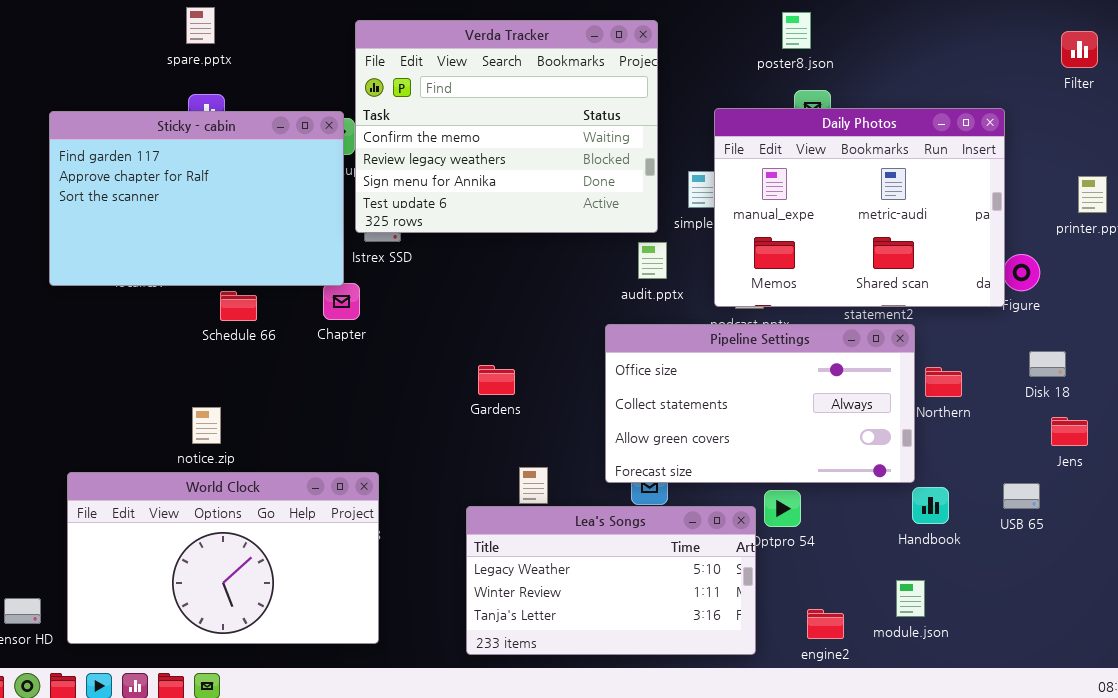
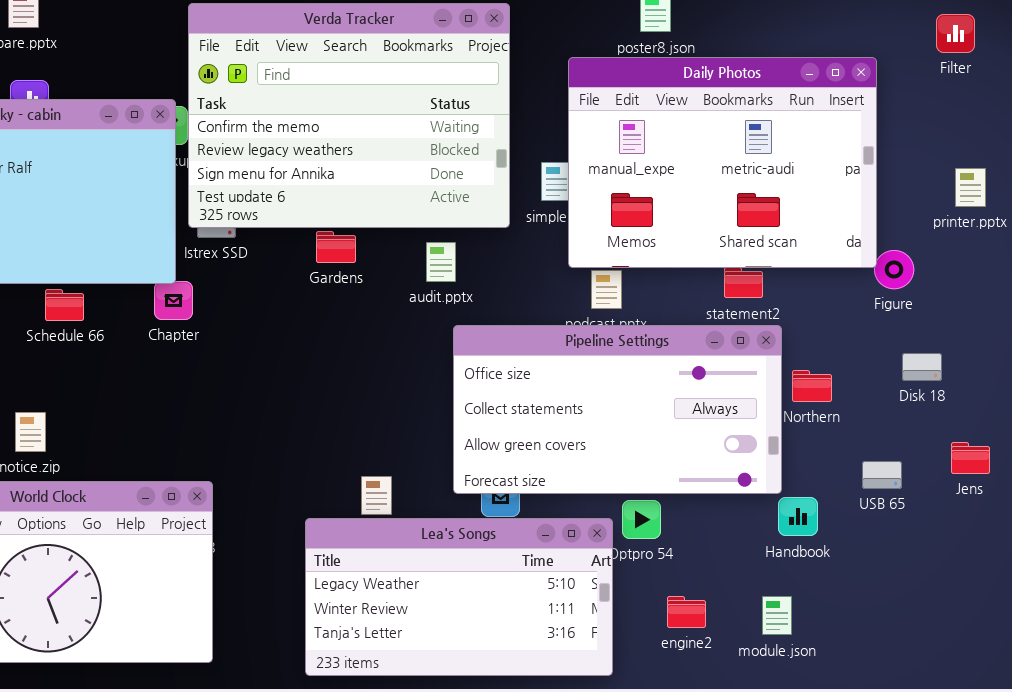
Daily Photos: [714,108,1005,307] -> [568,57,877,268], moved
audit.pptx: [638,242,667,279] -> [426,242,456,282], moved
Gardens: [478,365,515,395] -> [316,231,356,263], moved
Jens: [1051,417,1088,446] -> [951,442,990,474], moved
USB 65: [1003,483,1040,509] -> [862,461,902,489], moved
engine2: [807,609,844,639] -> [667,596,706,628], moved

